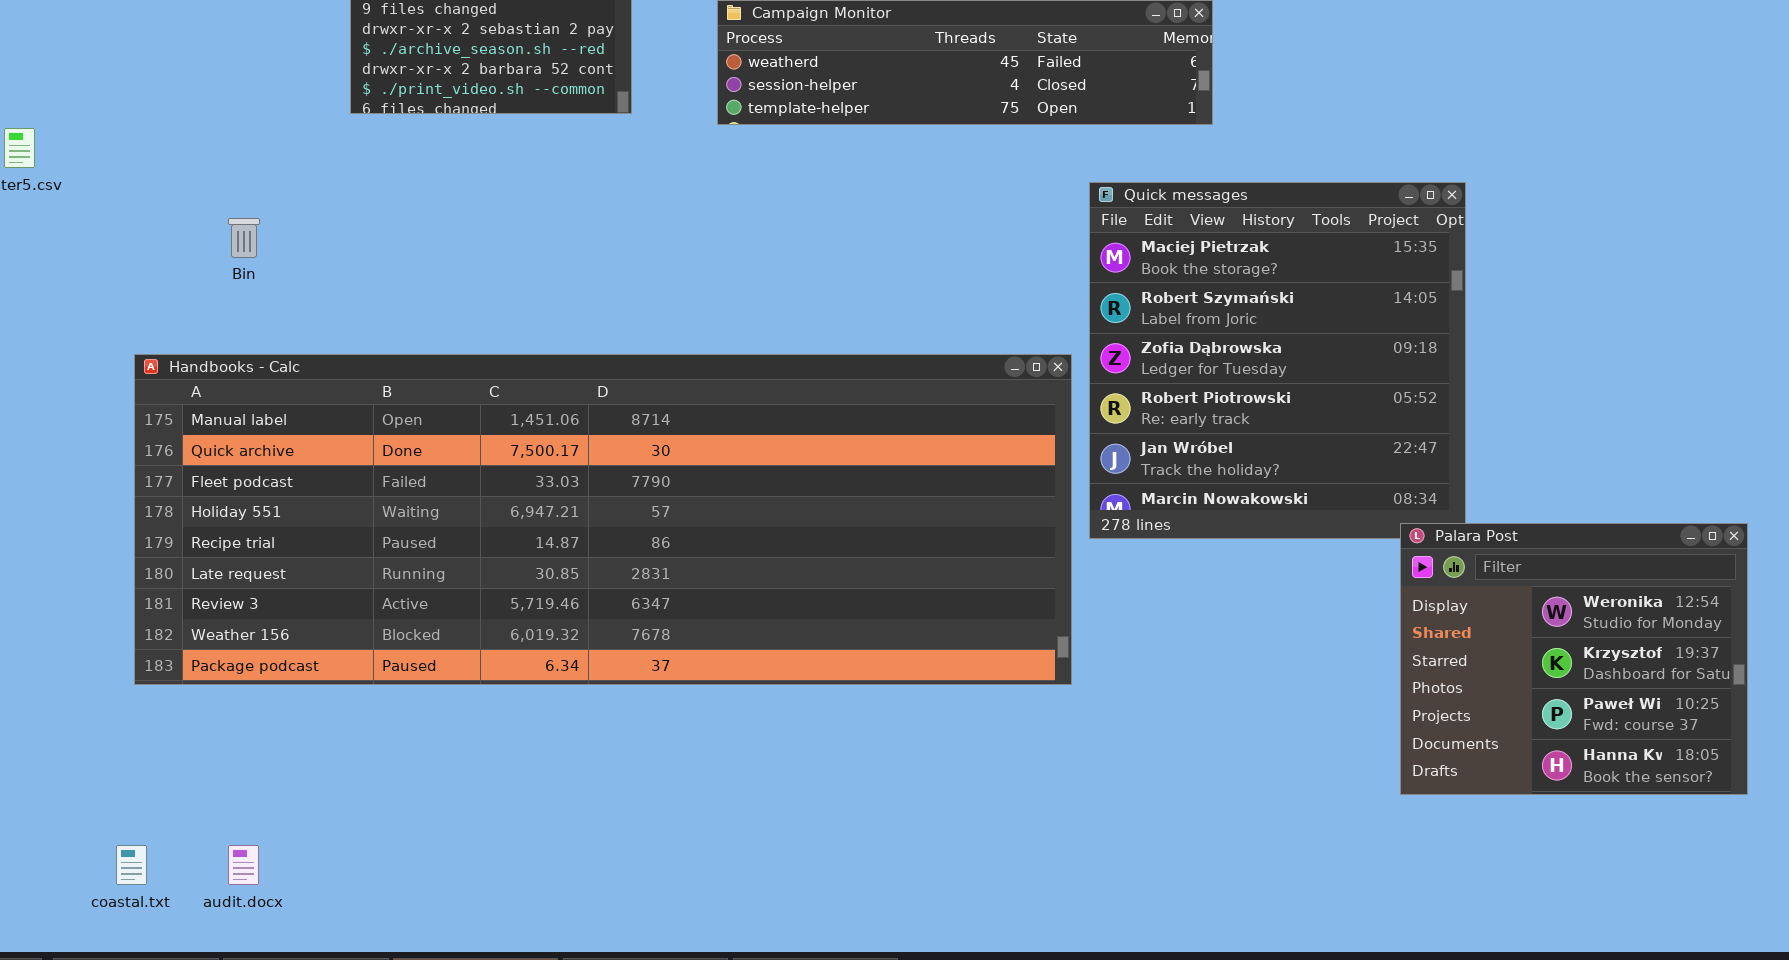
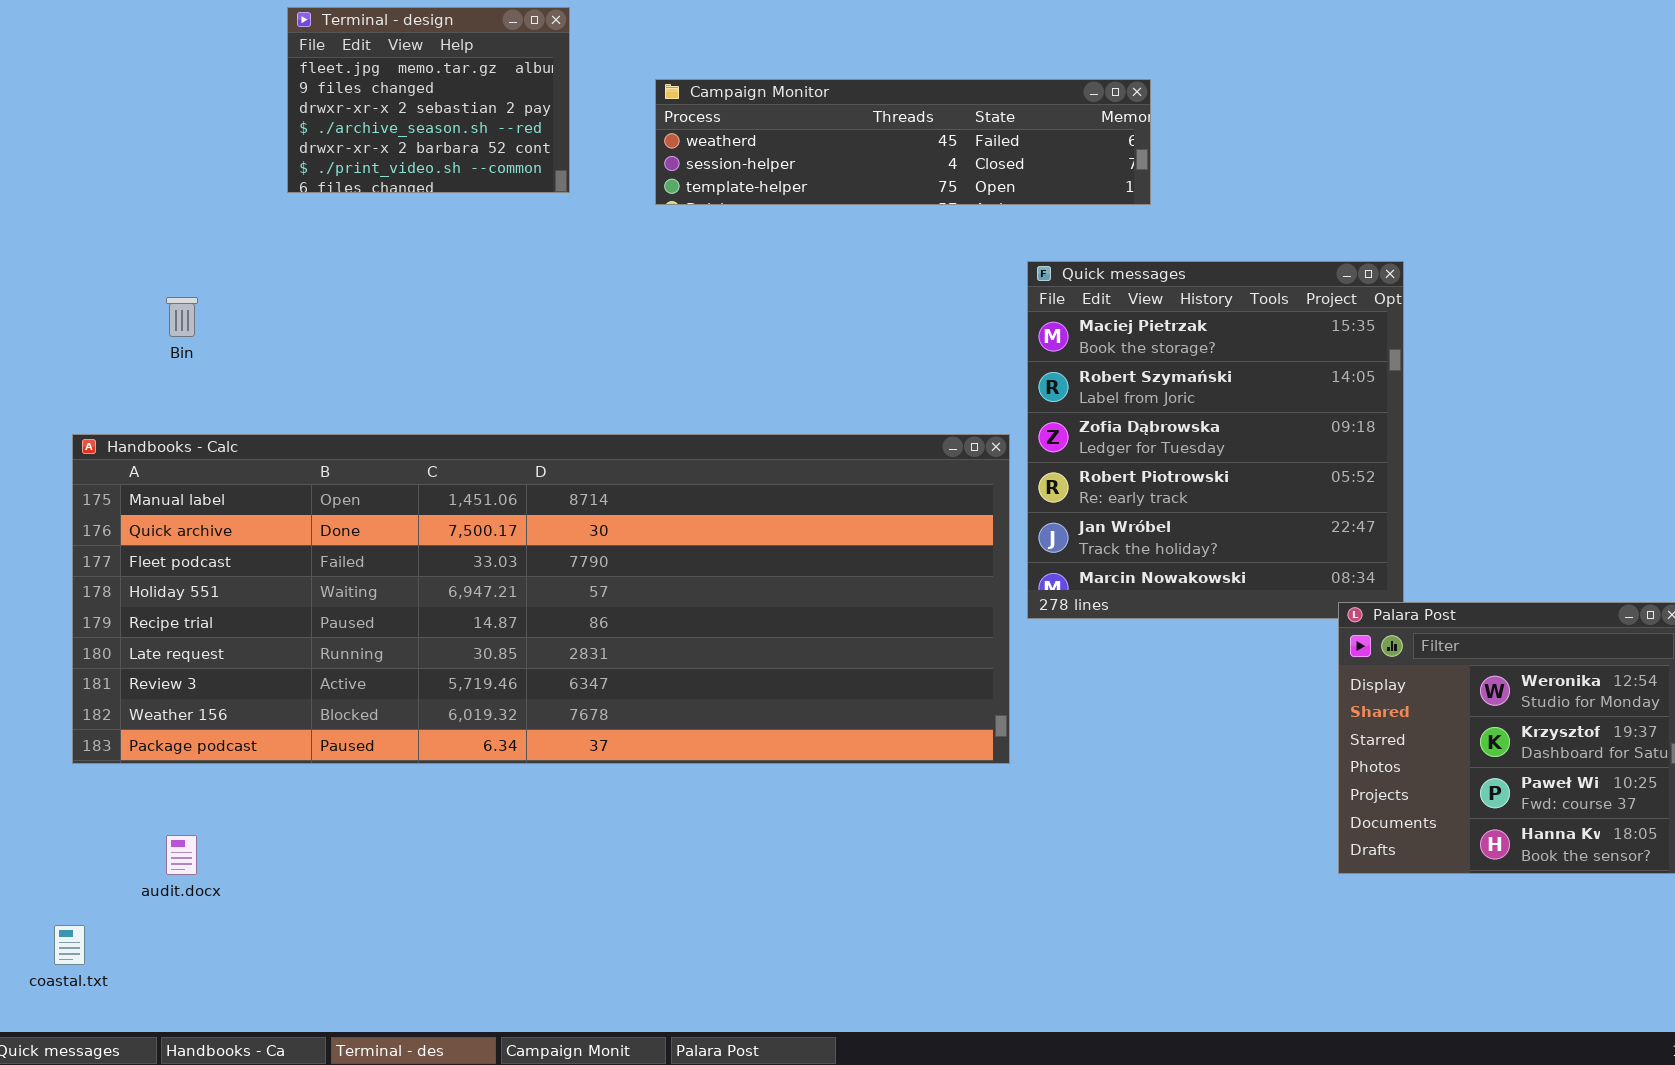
audit.docx: [228,845,259,885] -> [166,835,197,875], moved

